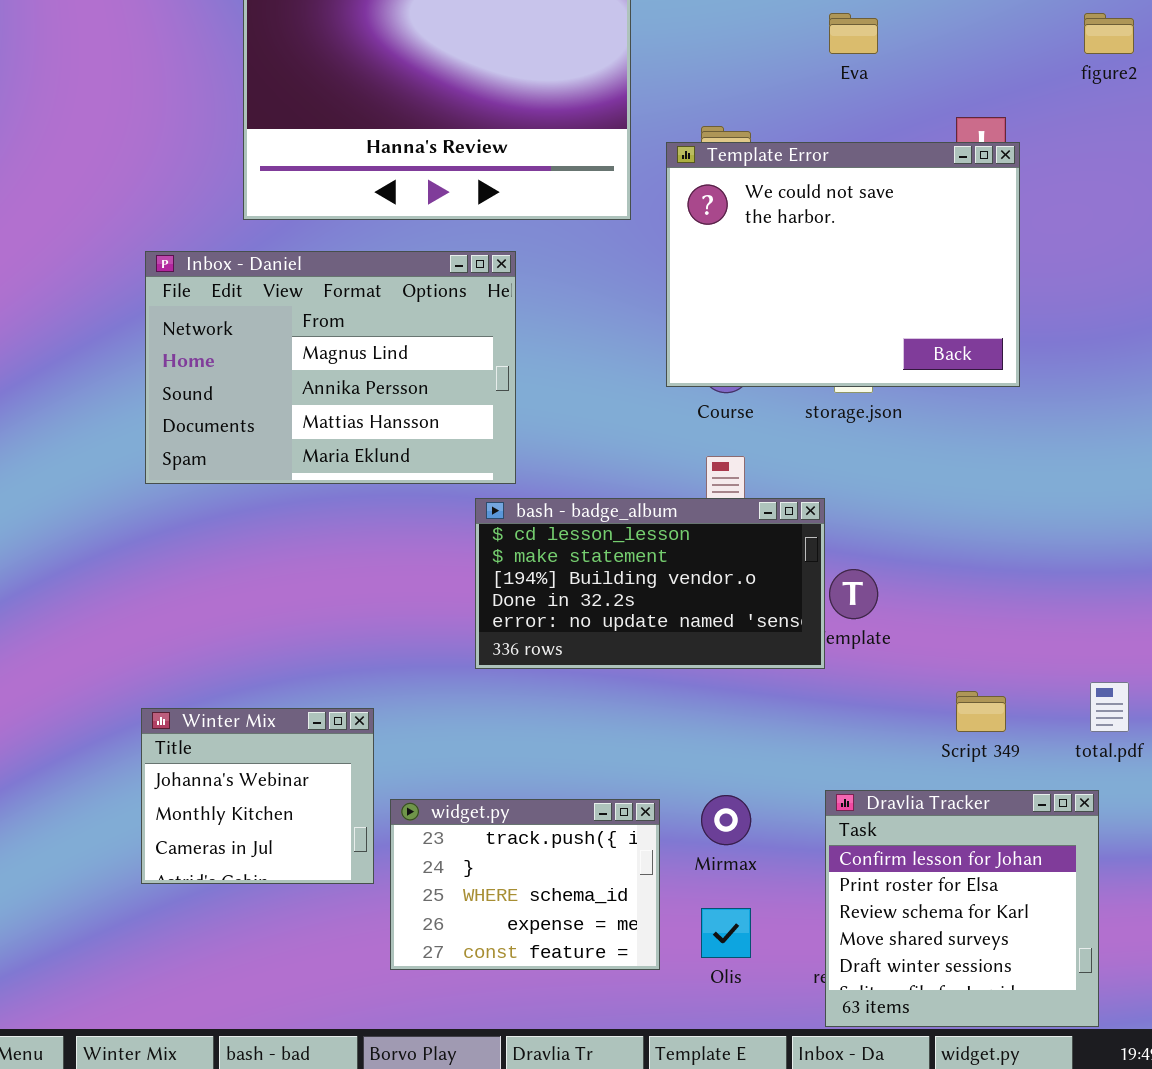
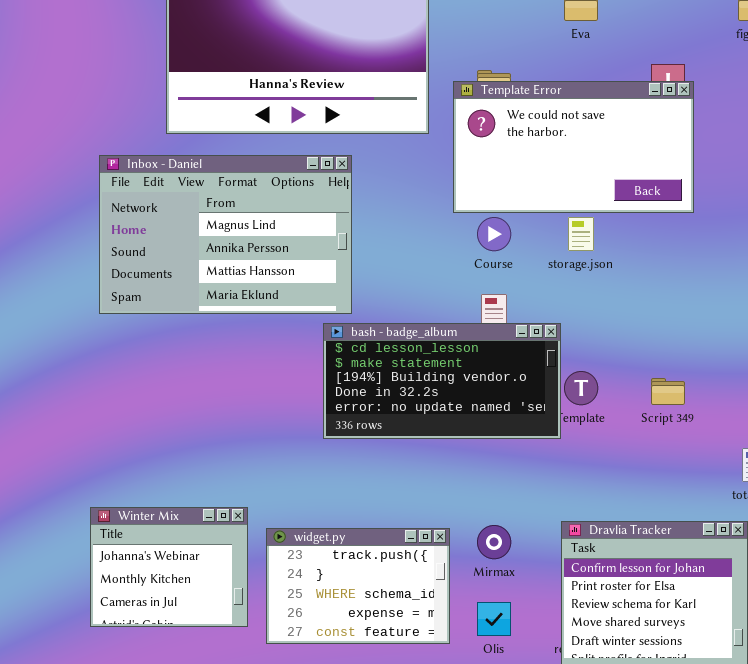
Template Error: [666,142,1020,387] -> [453,81,694,213], resized
Script 349: [956,691,1006,732] -> [651,378,685,405], moved
Winter Mix: [141,708,374,884] -> [90,507,248,627], moved

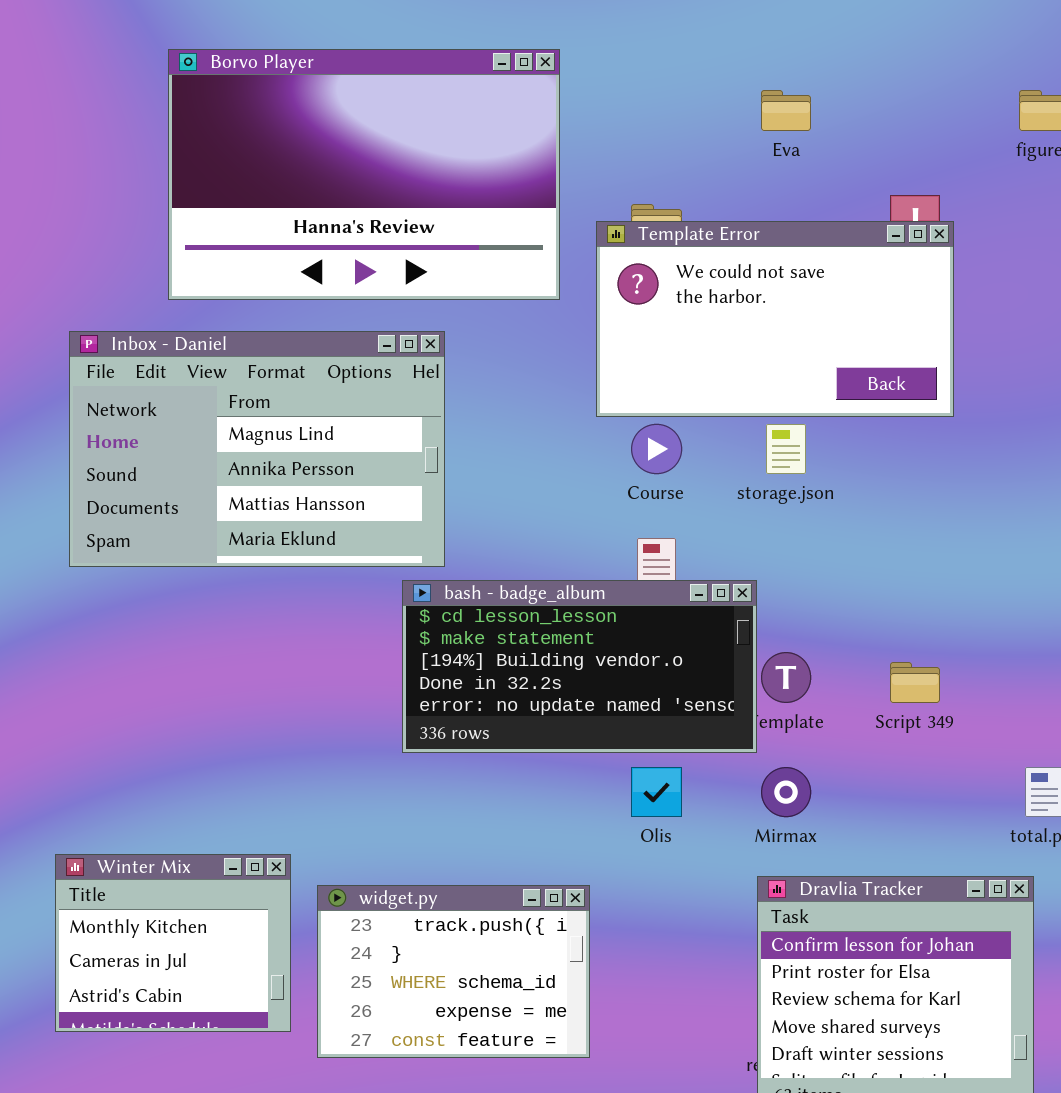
Winter Mix: [90,507,248,627] -> [55,854,291,1032], scrolled down 1 row
Mirmax: [477,525,511,559] -> [761,767,811,817], moved
Olis: [477,602,511,636] -> [631,767,682,817], moved

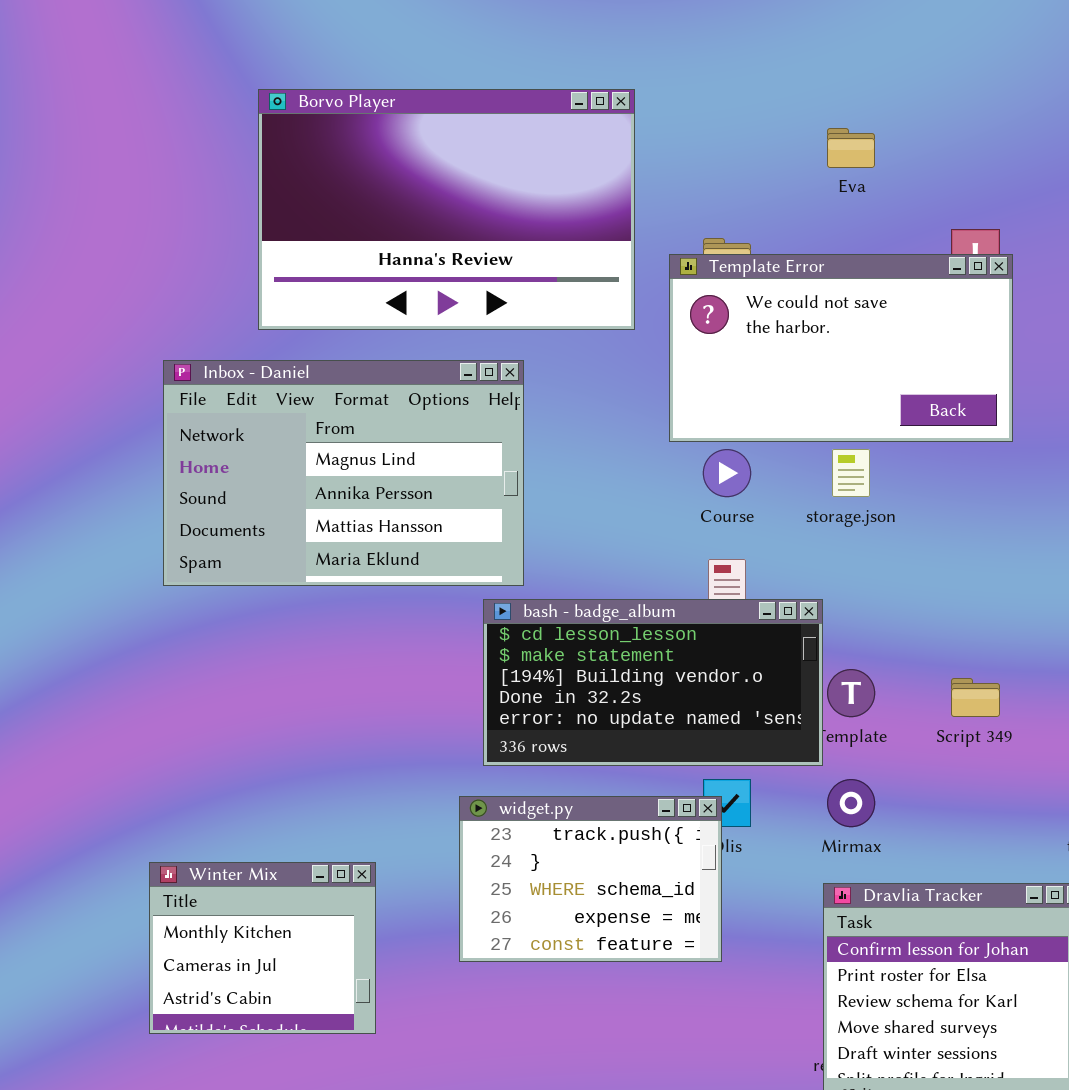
widget.py: [317,885,590,1058] -> [459,796,722,962], moved

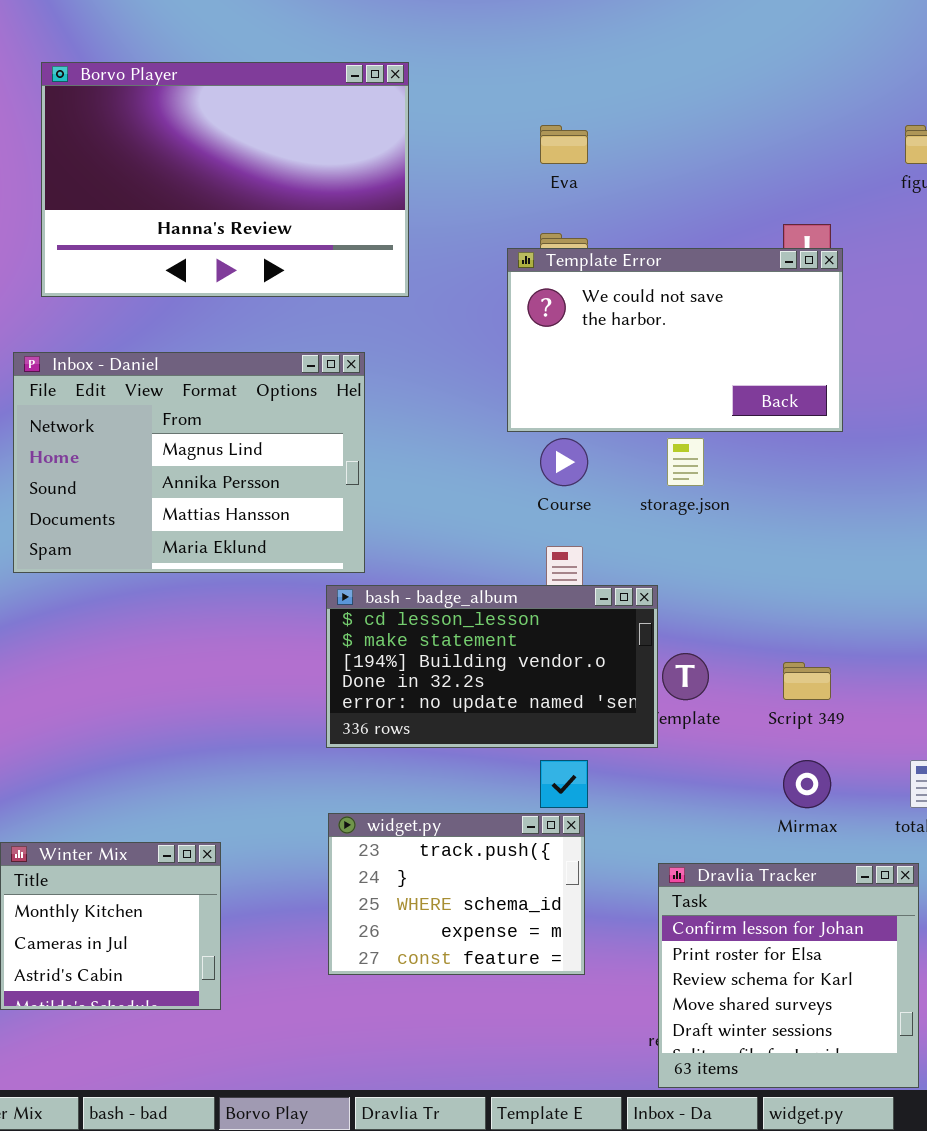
Borvo Player: [258,89,635,330] -> [41,62,409,297], moved
Eva: [827,128,875,168] -> [540,125,588,164], moved
Mirmax: [827,779,875,827] -> [783,760,831,808], moved
widget.py: [459,796,722,962] -> [328,813,585,975], moved

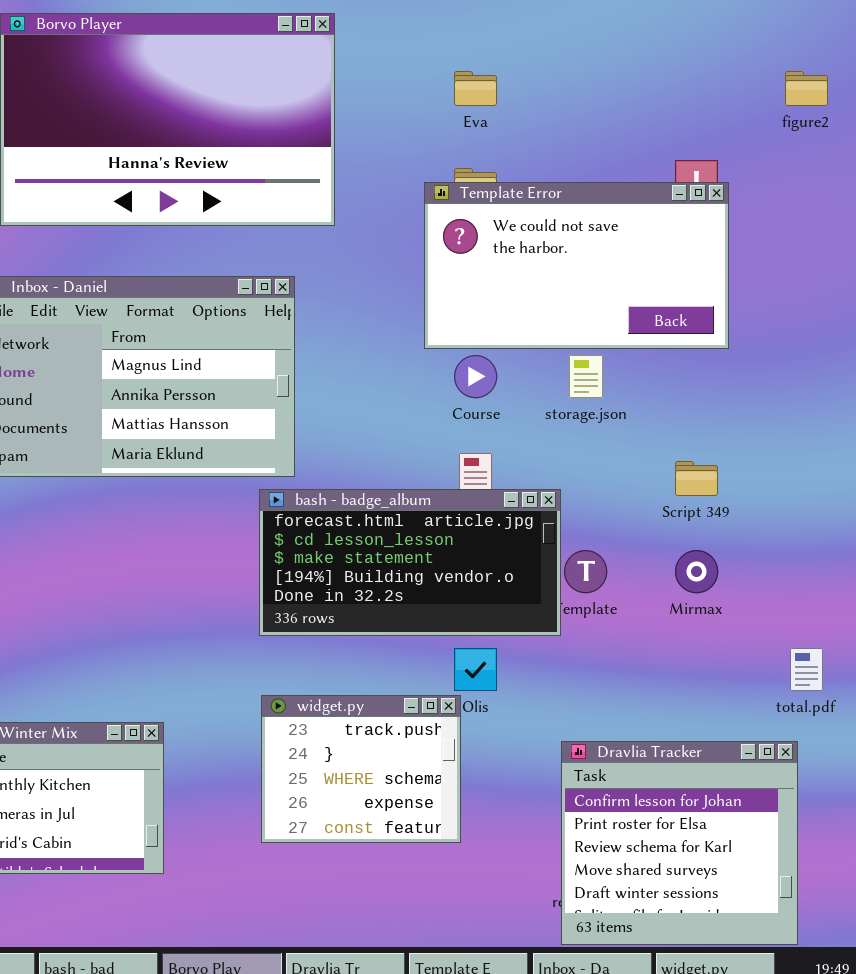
bash - badge_album: [326,585,658,748] -> [259,489,561,636], scrolled up 1 row
Script 349: [783,662,831,700] -> [675,461,718,496], moved
Mirmax: [783,760,831,808] -> [675,550,718,593], moved
widget.py: [328,813,585,975] -> [261,695,461,843], resized

